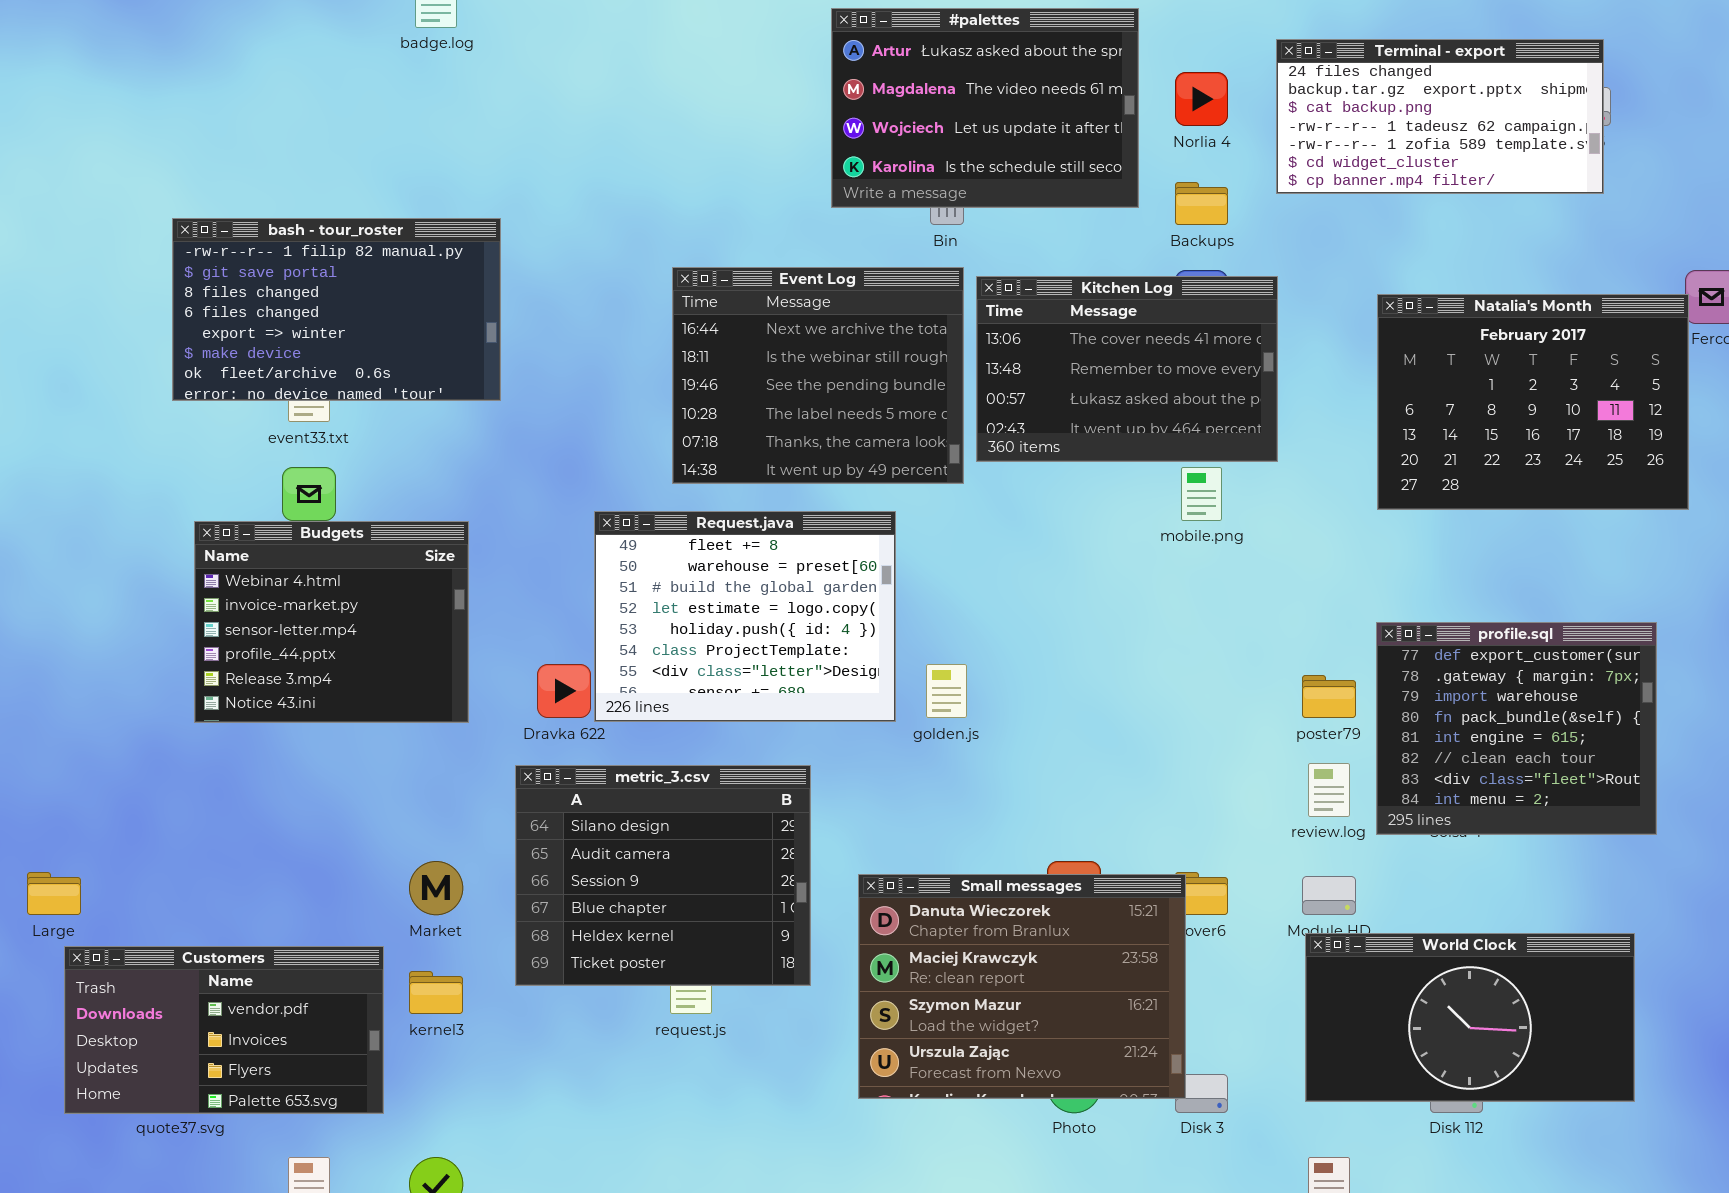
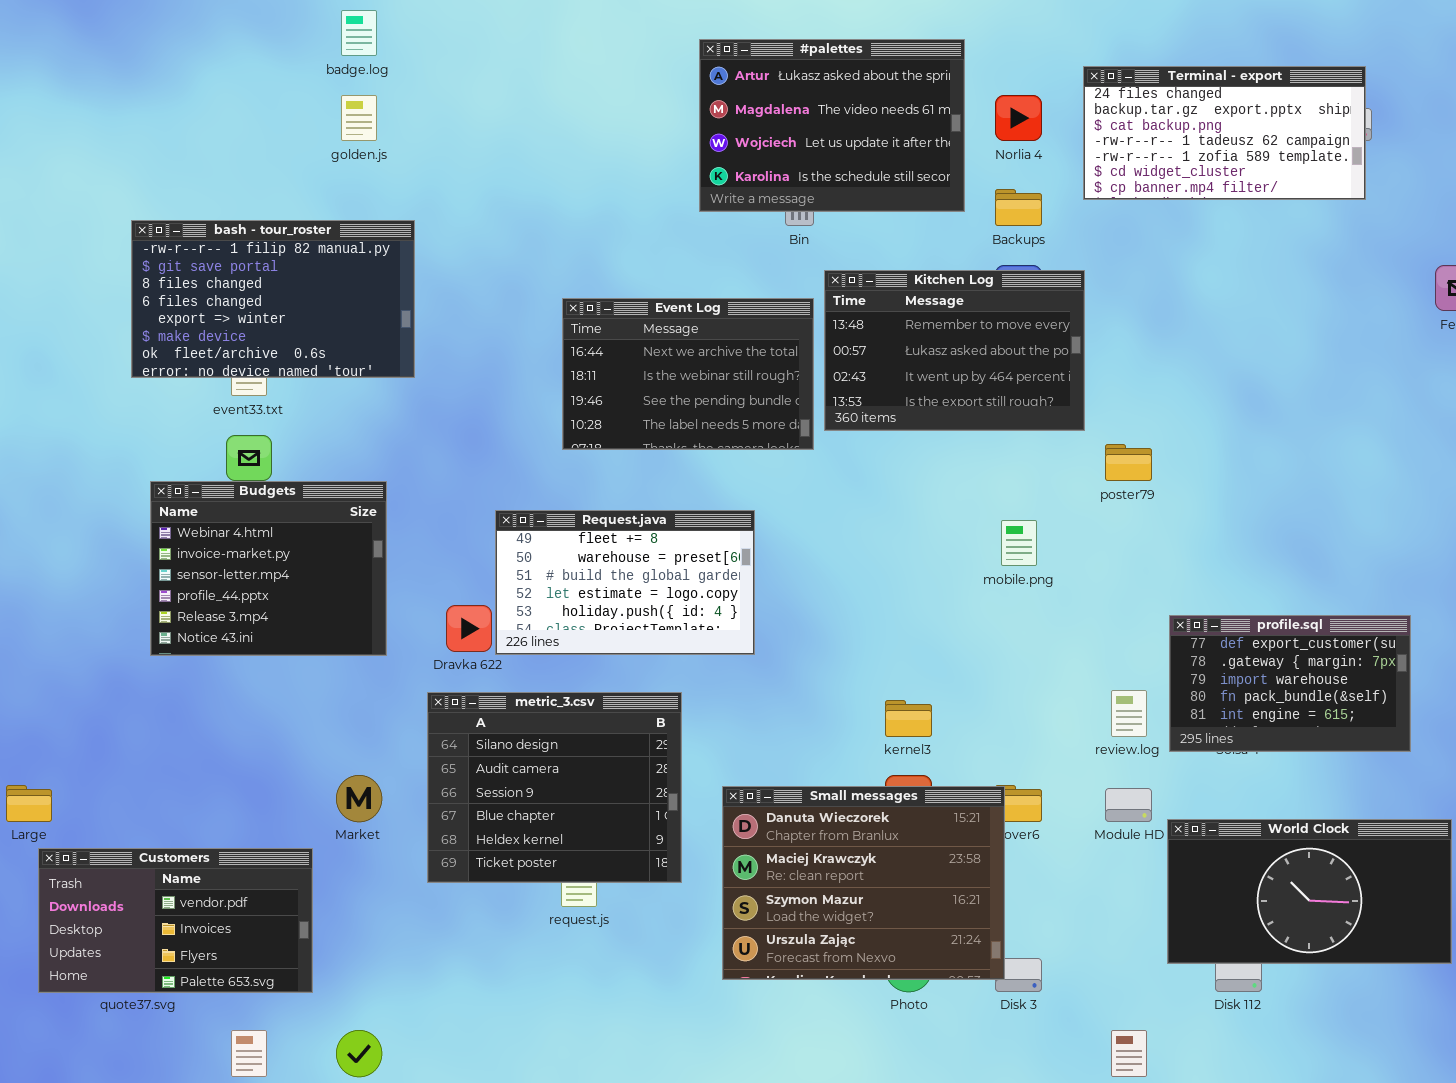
Event Log: [672,267,964,484] -> [562,298,814,450], resized
Kitchen Log: [976,276,1278,462] -> [824,270,1085,431], scrolled down 1 row
Natalia's Month: [1377,294,1689,510] -> none, closed
mobile.png: [1181,467,1222,521] -> [1001,520,1037,566], moved
Request.java: [594,511,896,722] -> [495,510,755,655], resized
profile.sql: [1376,622,1657,835] -> [1169,615,1411,752], resized
golden.js: [926,664,967,718] -> [341,95,377,141], moved
poster79: [1302,675,1356,718] -> [1105,444,1152,481], moved
World Clock: [1305,933,1635,1102] -> [1167,819,1452,964], moved
kernel3: [409,971,463,1014] -> [885,700,932,737], moved

